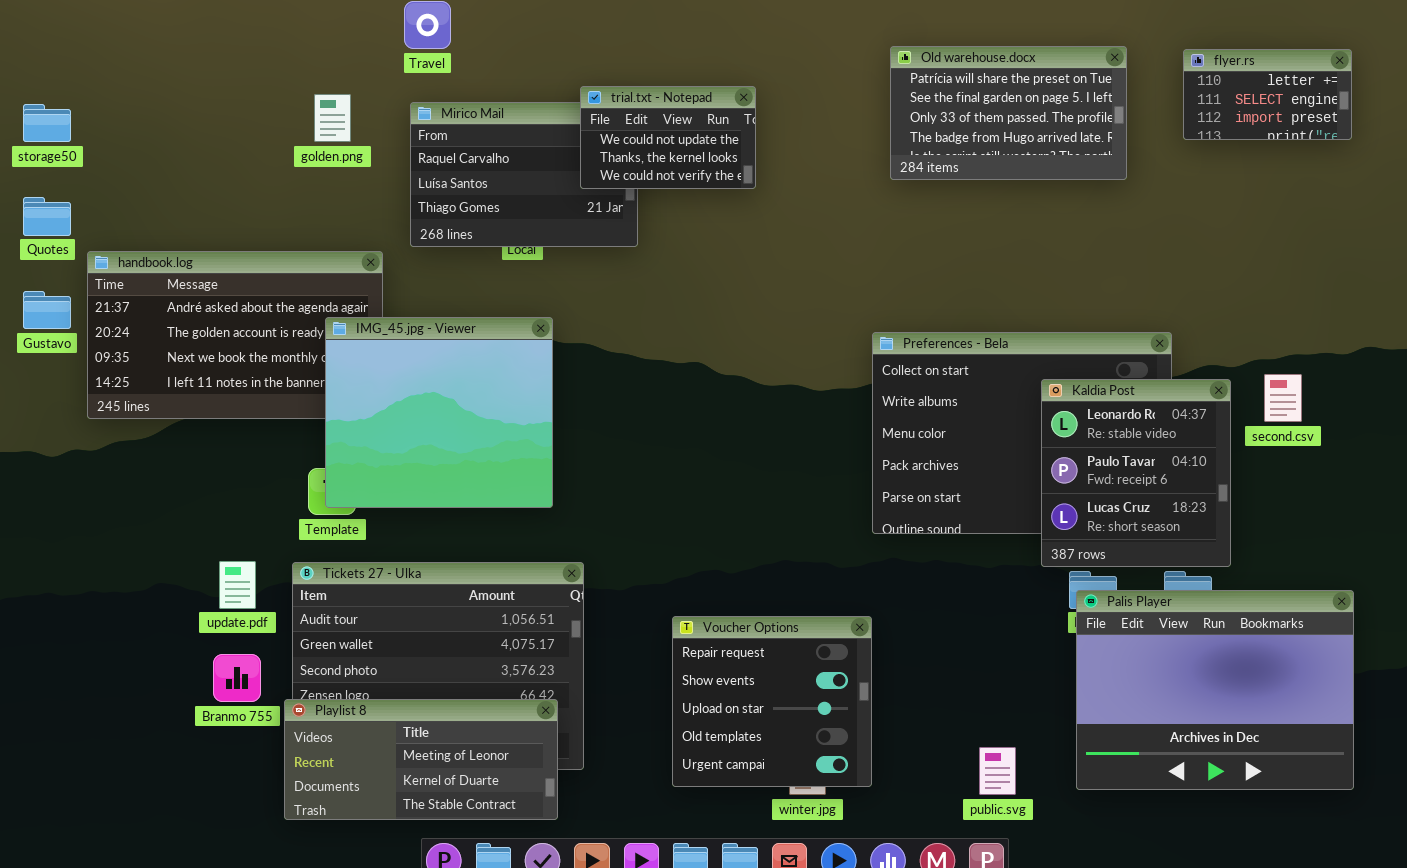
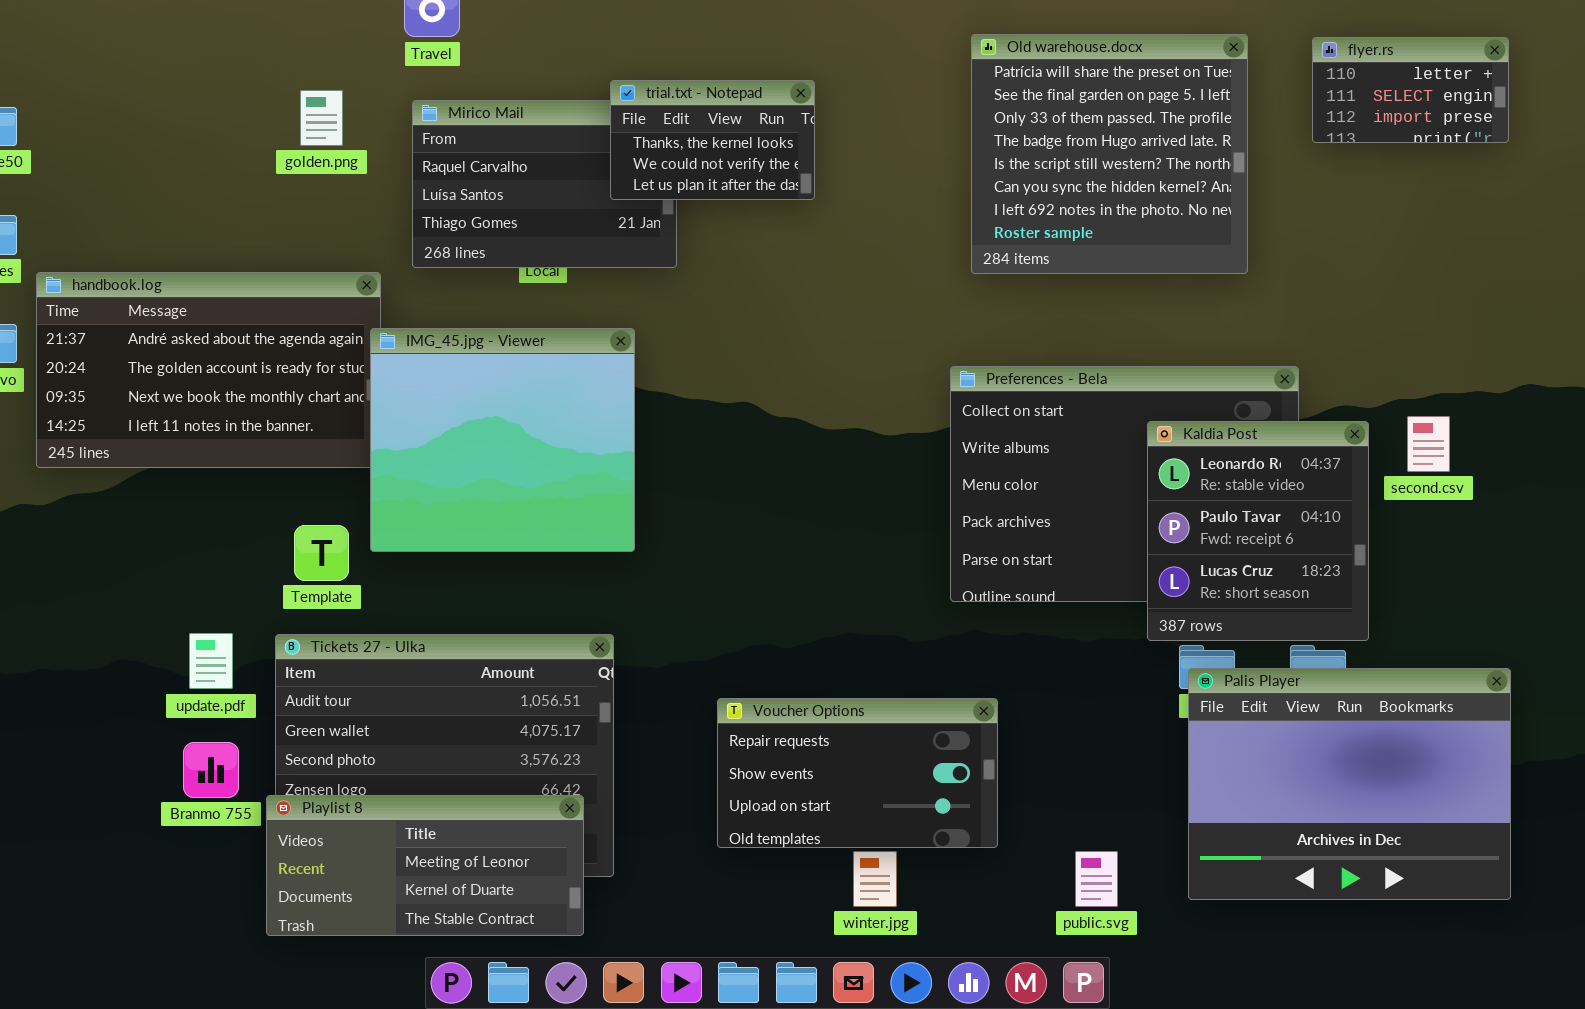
Old warehouse.docx: [890,46,1127,180] -> [971,34,1248,274], resized
trial.txt - Notepad: [580,86,756,189] -> [610,80,815,200], scrolled down 1 row
IMG_45.jpg - Viewer: [325,317,553,508] -> [370,328,635,552], moved
Voucher Options: [672,616,872,787] -> [717,698,998,848], resized

